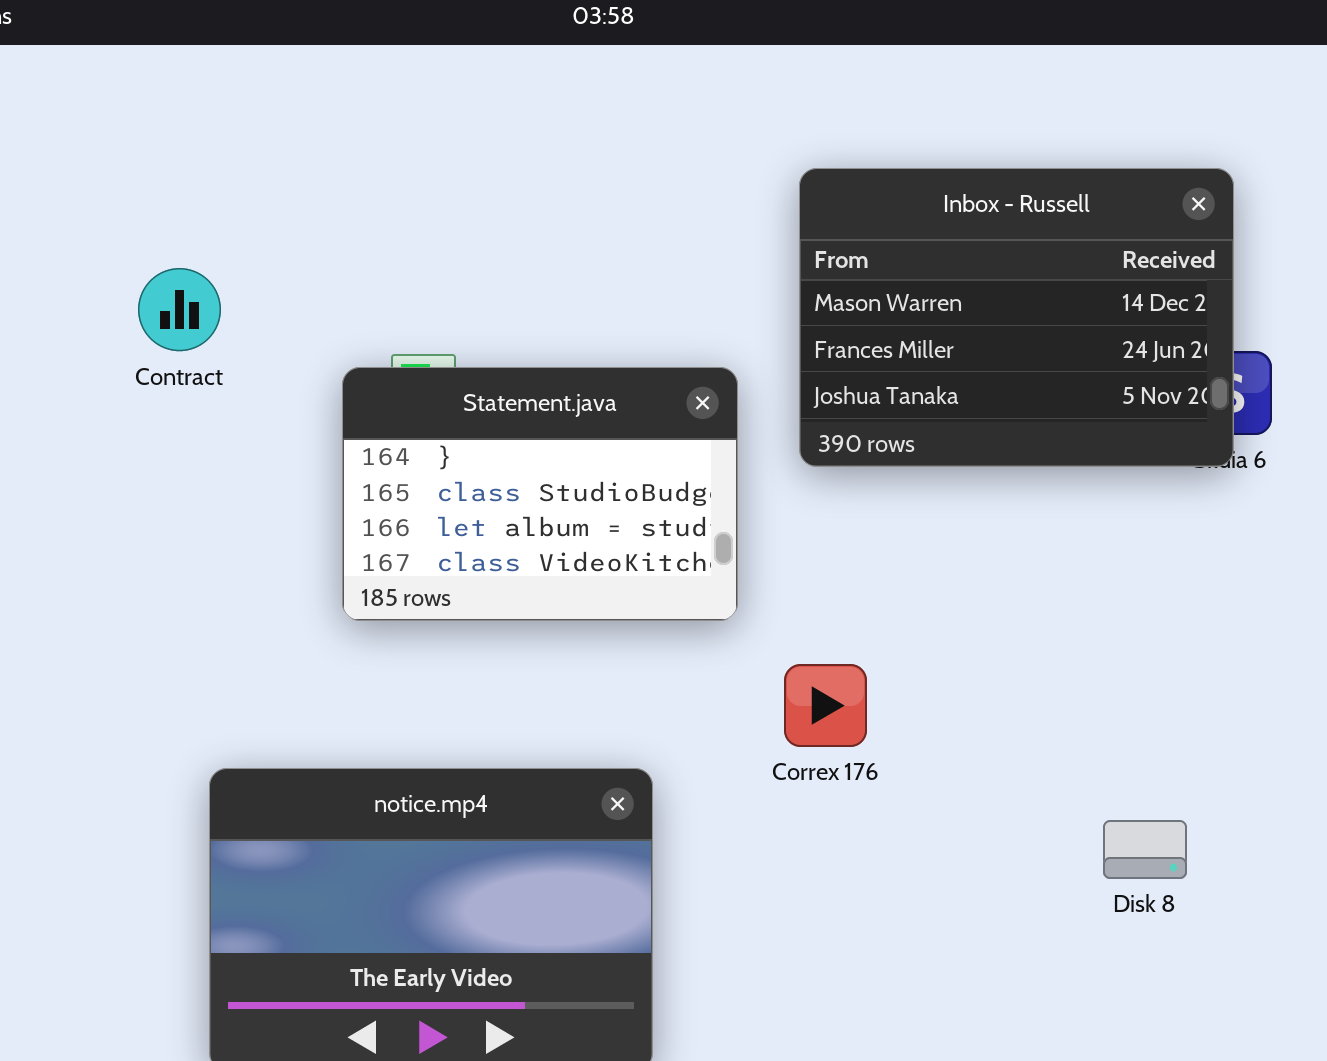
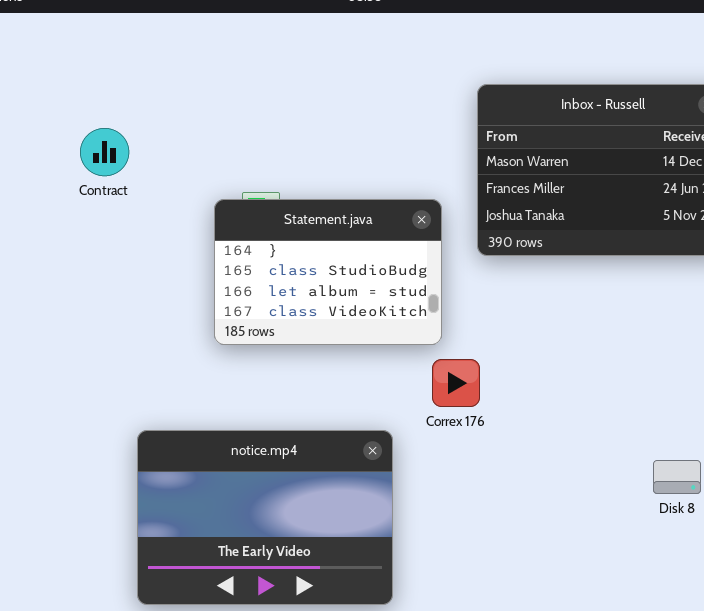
Contract: [138,268,221,351] -> [80,128,129,176], moved
Correx 176: [784,664,867,747] -> [432,359,480,407], moved

